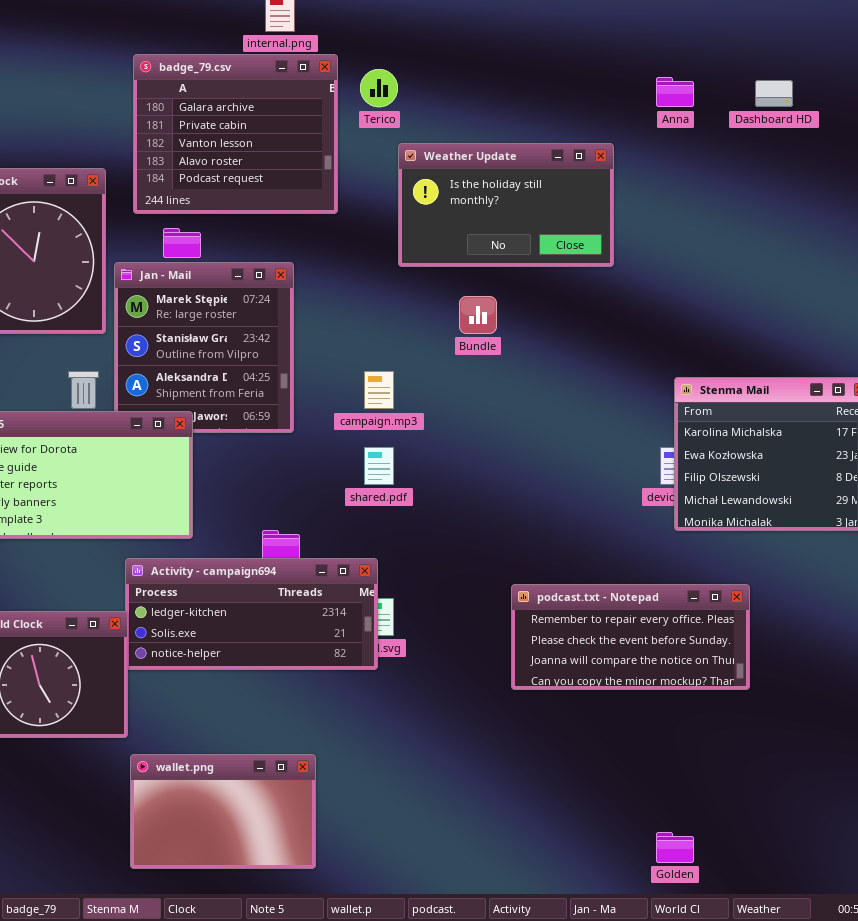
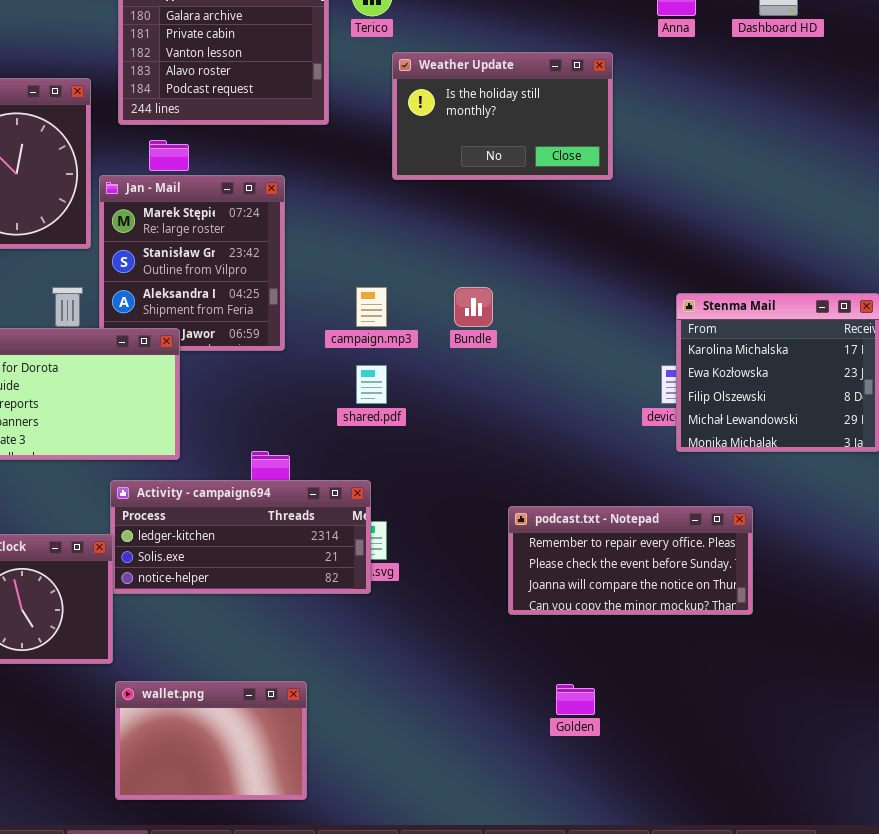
Bundle: [459,296,497,334] -> [454,287,493,327], moved
Golden: [656,832,694,863] -> [556,684,595,715], moved

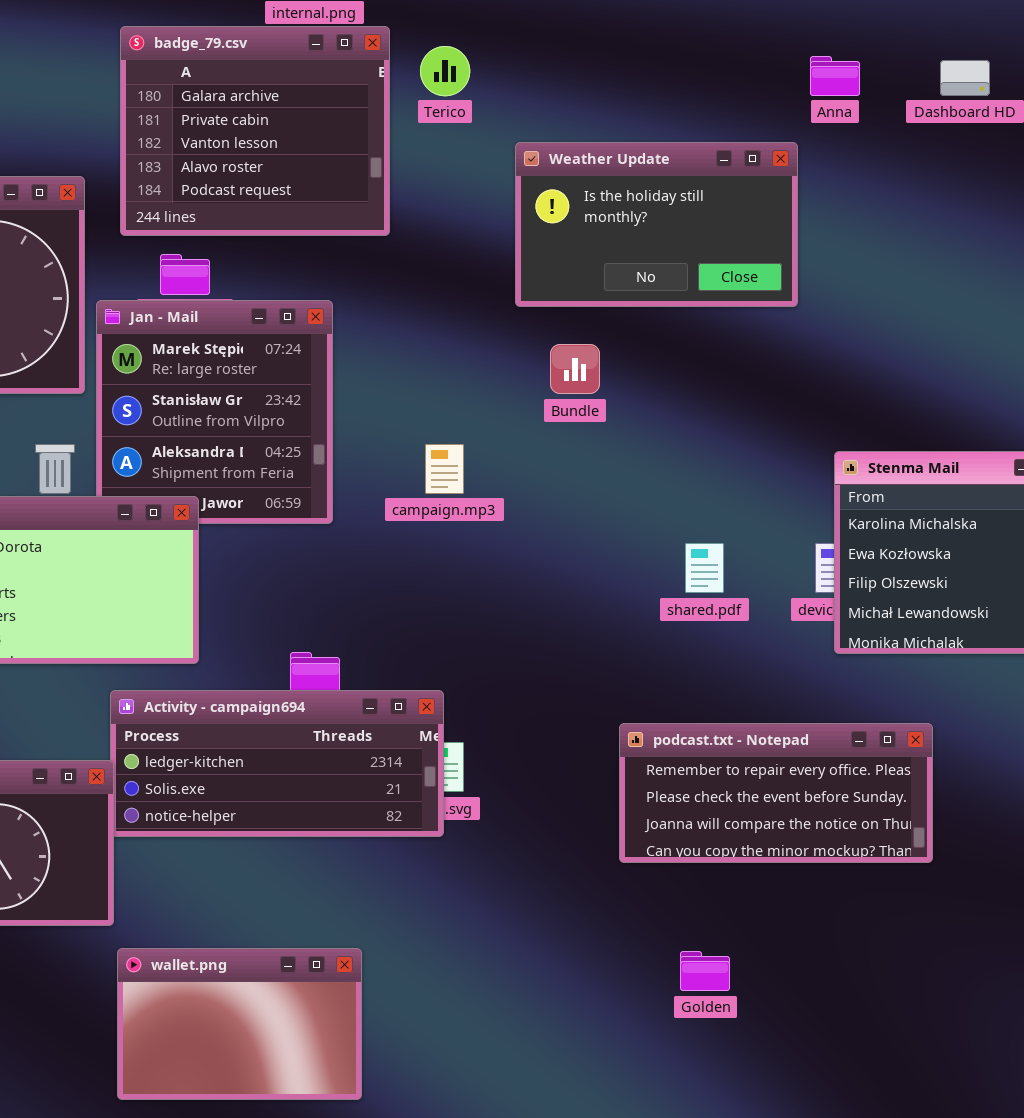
Weather Update: [392,52,613,180] -> [515,142,798,307], moved
Bundle: [454,287,493,327] -> [550,344,600,394], moved
shared.pdf: [356,365,387,404] -> [685,543,724,593], moved

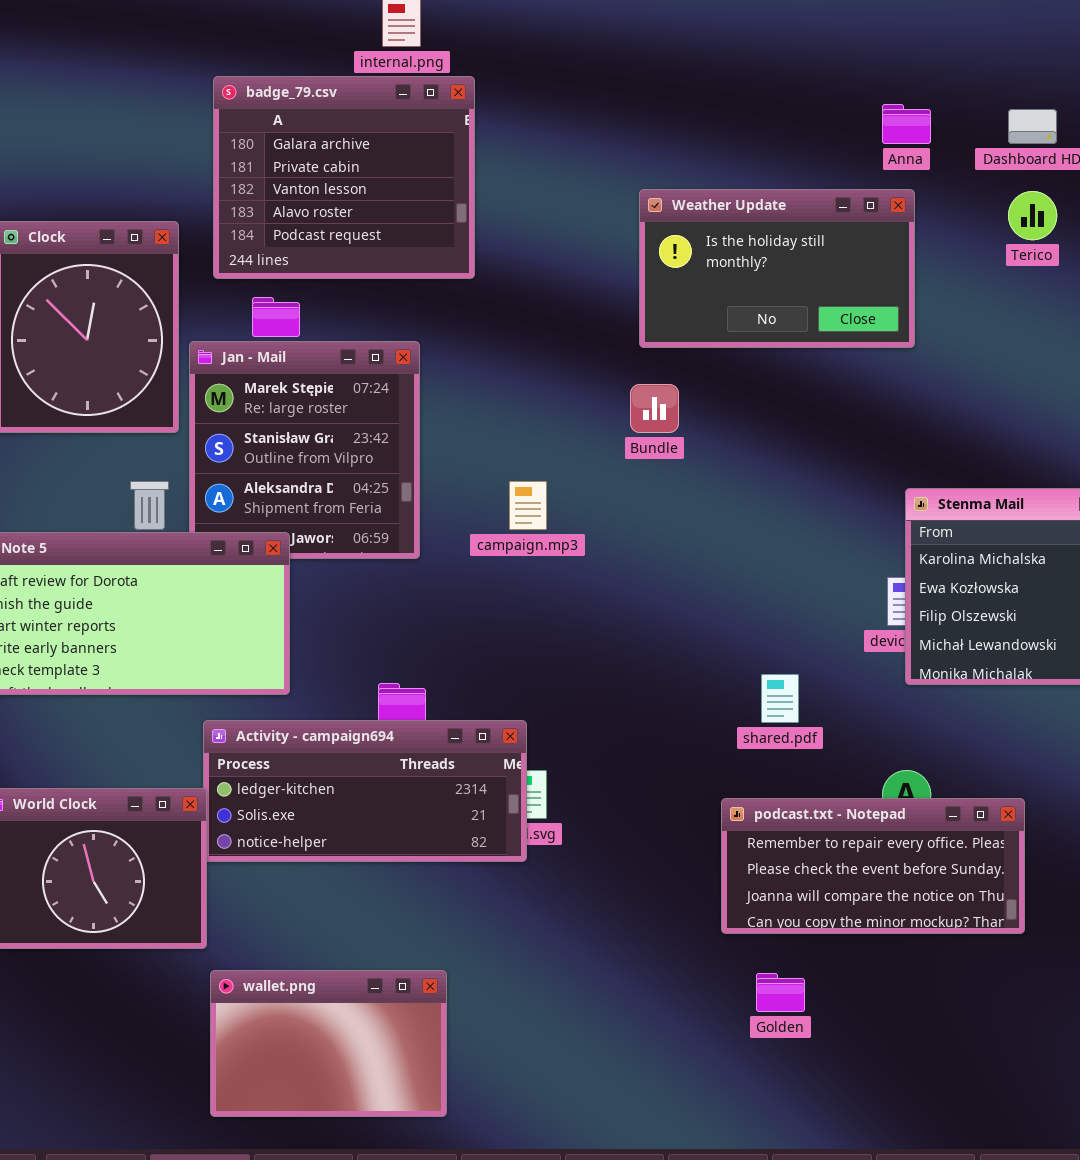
Terico: [420,46,470,96] -> [1008,191,1057,240], moved
Weather Update: [515,142,798,307] -> [639,189,915,348], moved
shared.pdf: [685,543,724,593] -> [761,674,799,723], moved
podcast.txt - Notepad: [619,723,933,863] -> [721,798,1025,934], moved

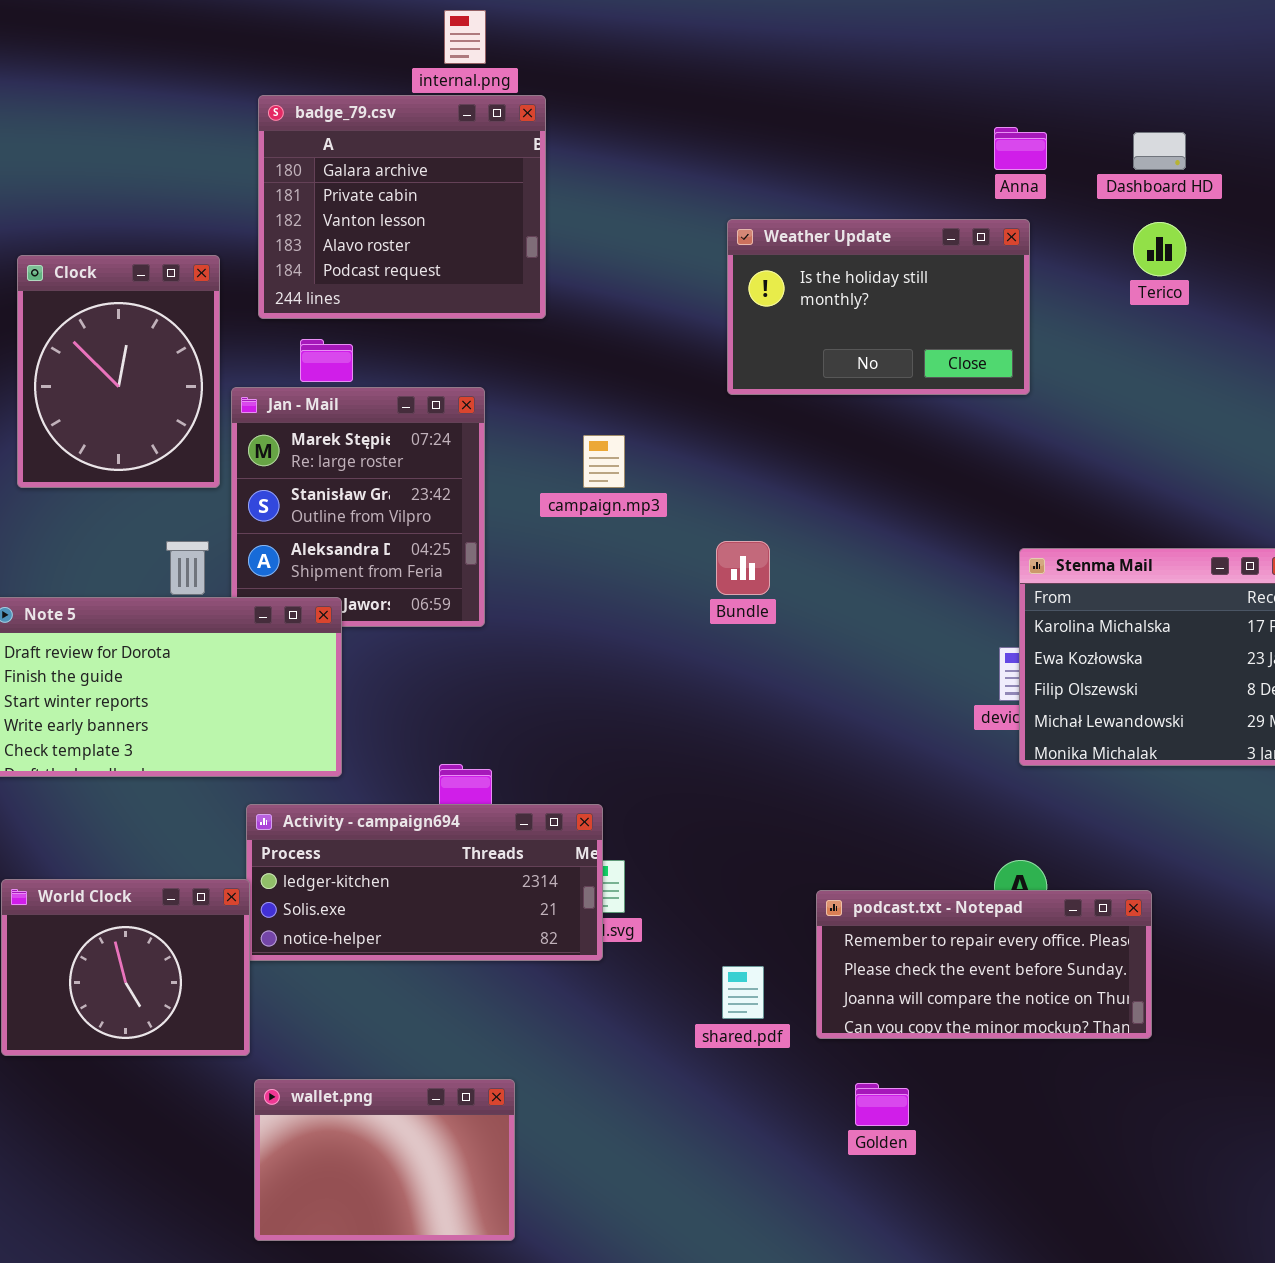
Bundle: [630,384,679,433] -> [716,541,770,595], moved
campaign.mp3: [509,481,547,530] -> [583,435,625,488], moved
shared.pdf: [761,674,799,723] -> [722,966,764,1019], moved

